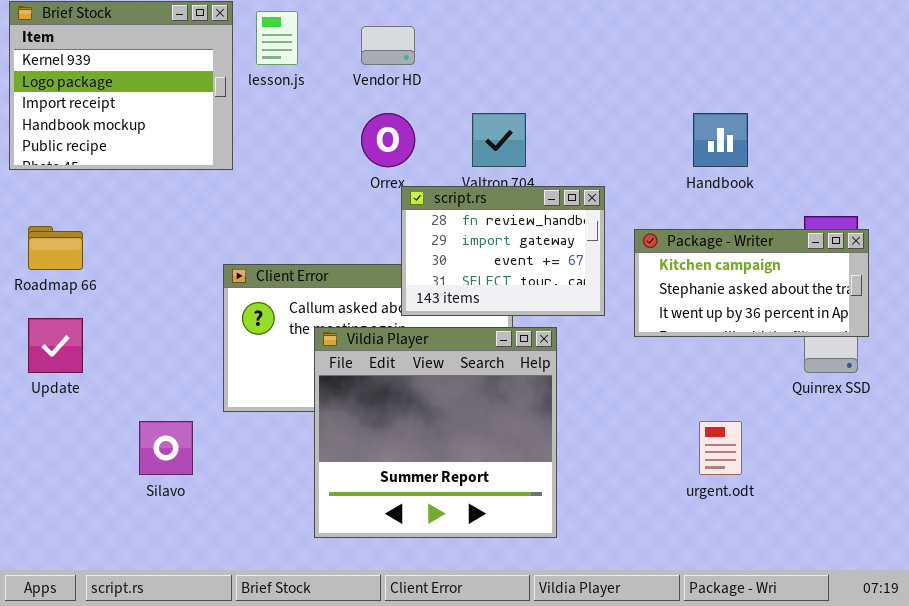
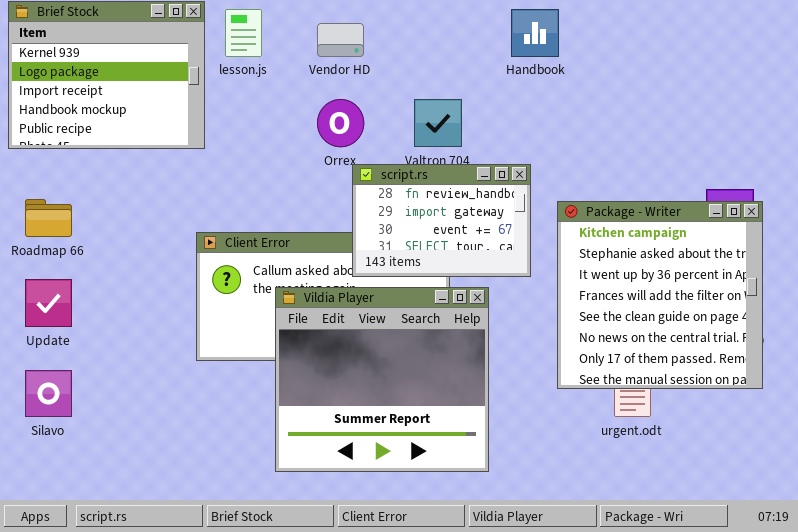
Handbook: [693,113,748,167] -> [511,9,559,57], moved
Package - Writer: [634,229,869,337] -> [557,201,763,389], resized
Silavo: [139,421,193,475] -> [25,370,72,417], moved

